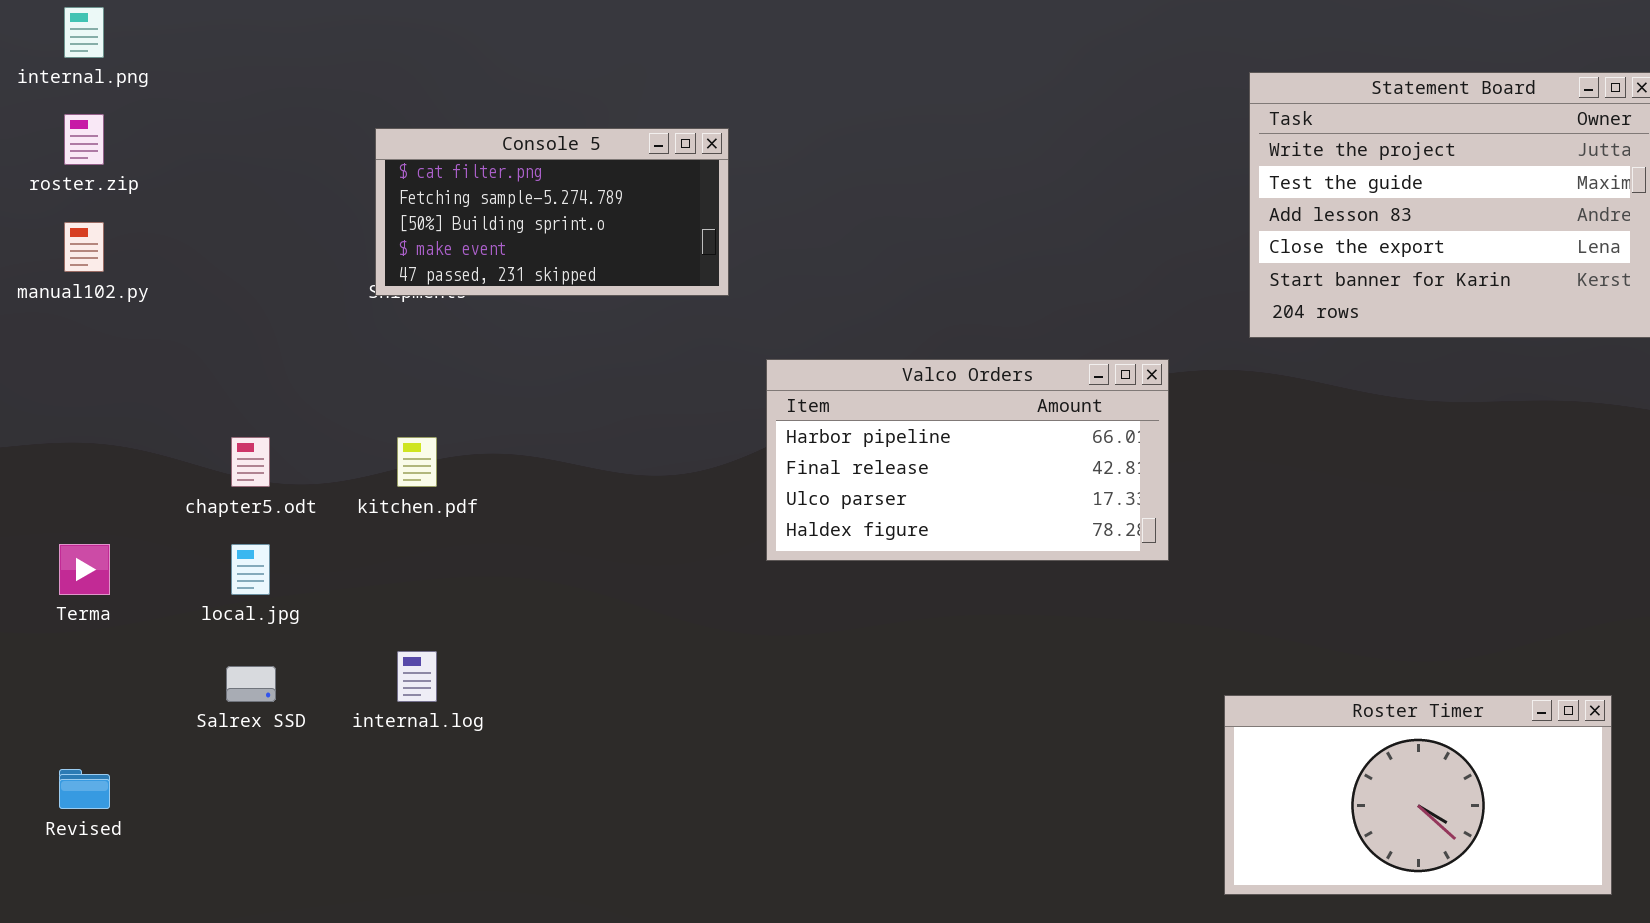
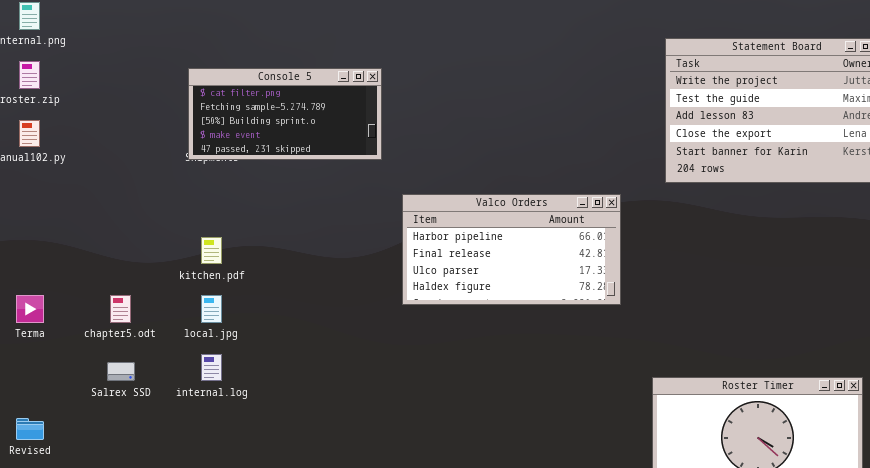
chapter5.odt: [231,437,270,487] -> [110,295,131,323], moved
local.jpg: [231,544,270,595] -> [201,295,222,323], moved

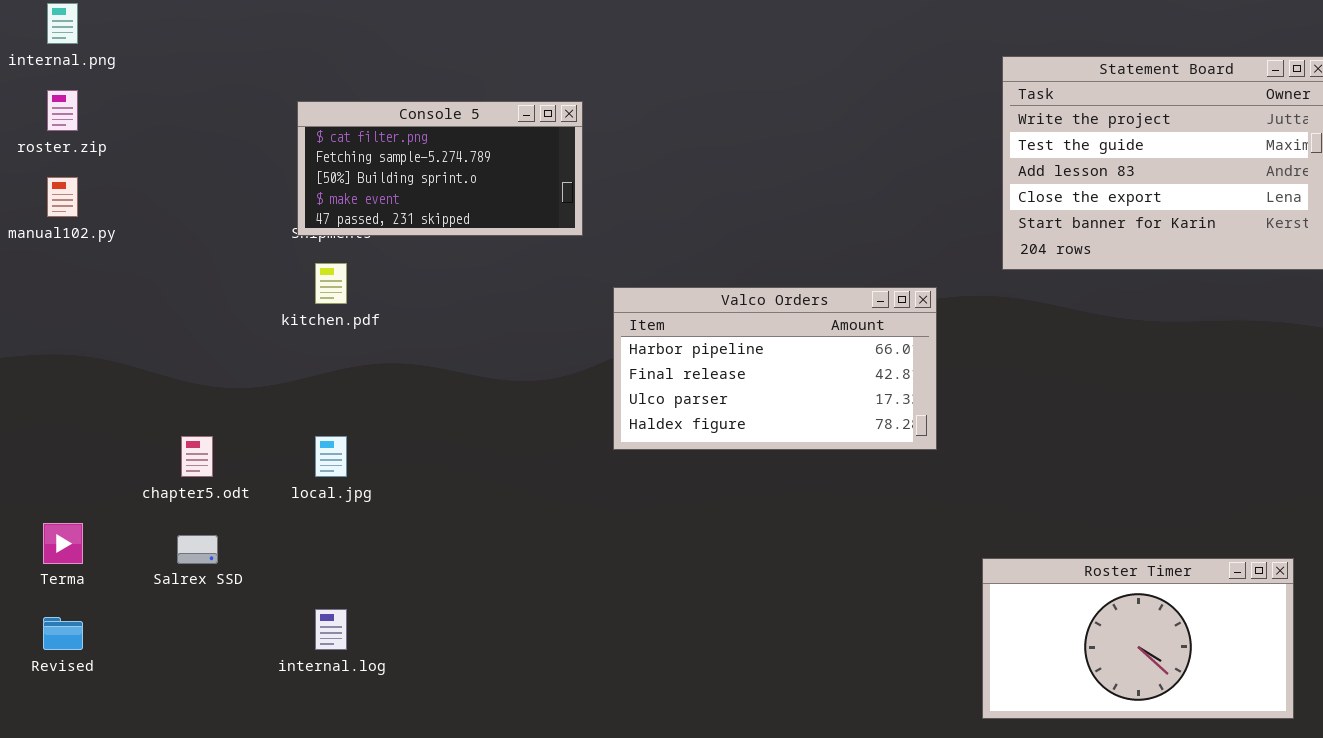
kitchen.pdf: [201,237,222,264] -> [315,263,347,304], moved
Terma: [16,295,44,323] -> [43,523,83,564], moved
internal.log: [201,354,222,381] -> [315,609,347,650], moved

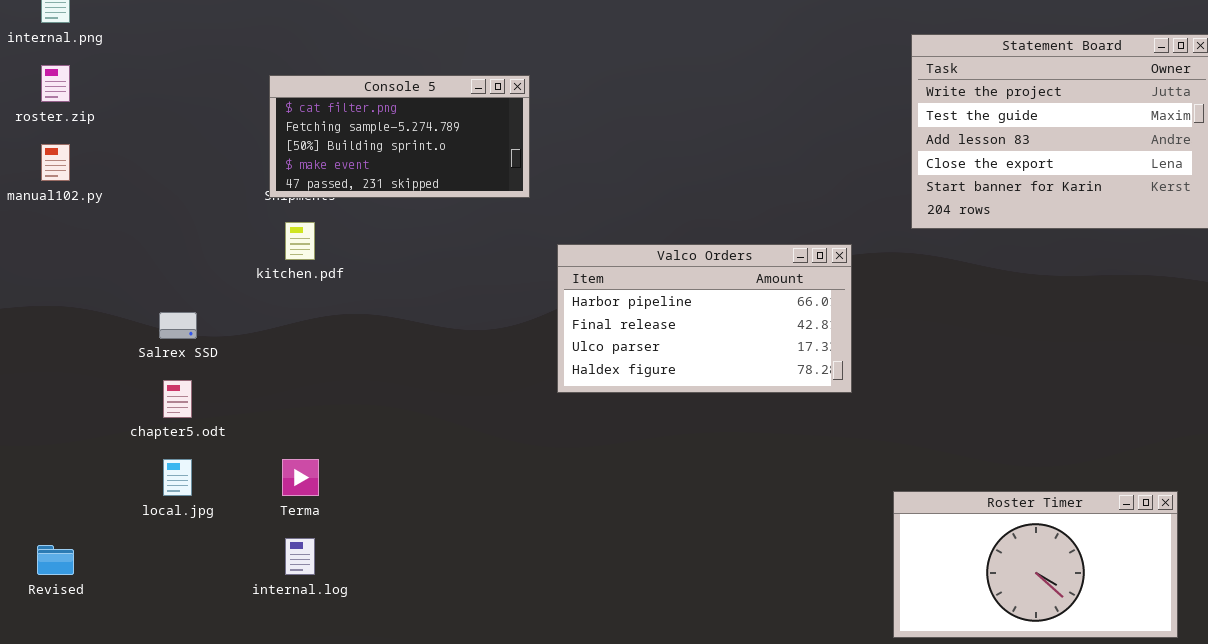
local.jpg: [315,436,347,477] -> [163,459,192,496], moved
Terma: [43,523,83,564] -> [282,459,319,496], moved
Salrex SSD: [177,535,218,564] -> [159,312,197,339], moved

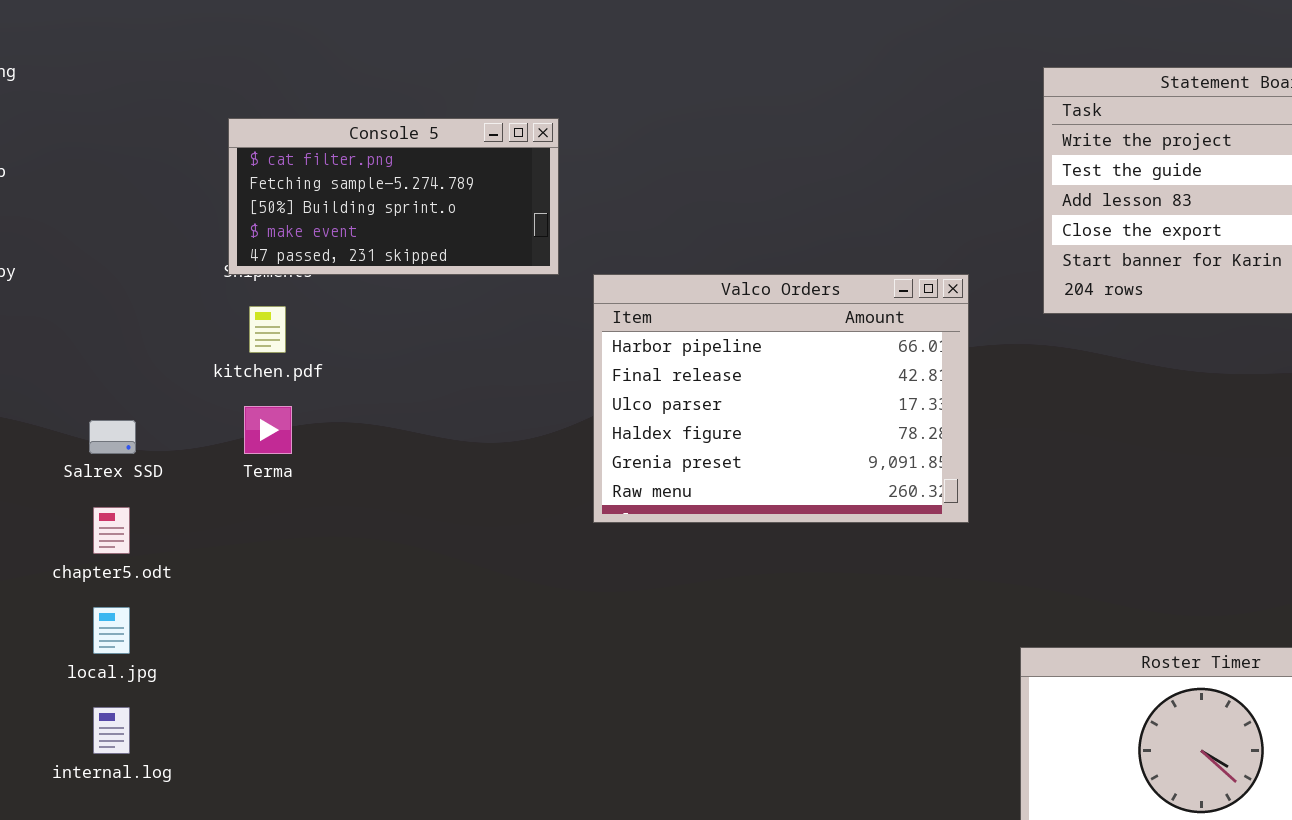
Valco Orders: [557,244,852,393] -> [593,274,969,523], resized
Terma: [282,459,319,496] -> [244,406,292,454], moved
internal.log: [285,538,315,575] -> [93,707,130,754], moved

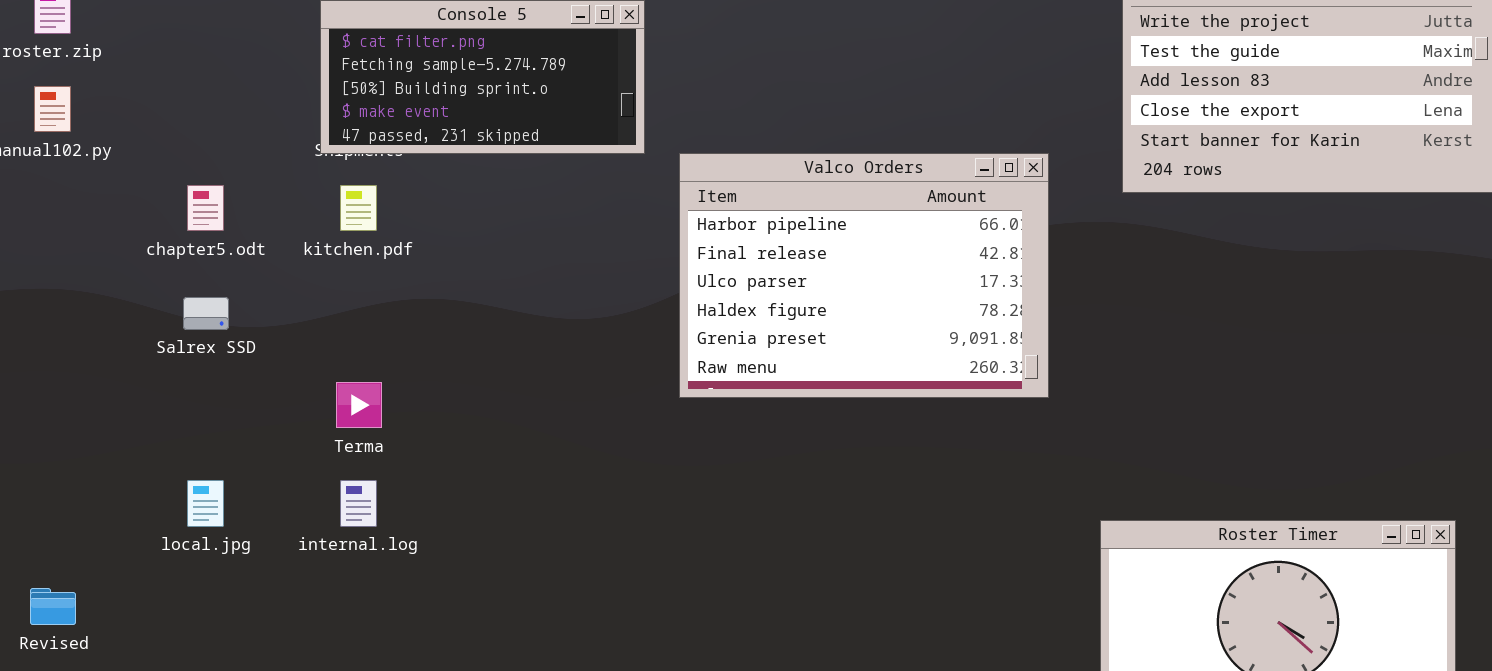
Terma: [244,406,292,454] -> [336,382,382,428], moved
chapter5.odt: [93,507,130,554] -> [187,185,224,231], moved
internal.log: [93,707,130,754] -> [340,480,377,527], moved

